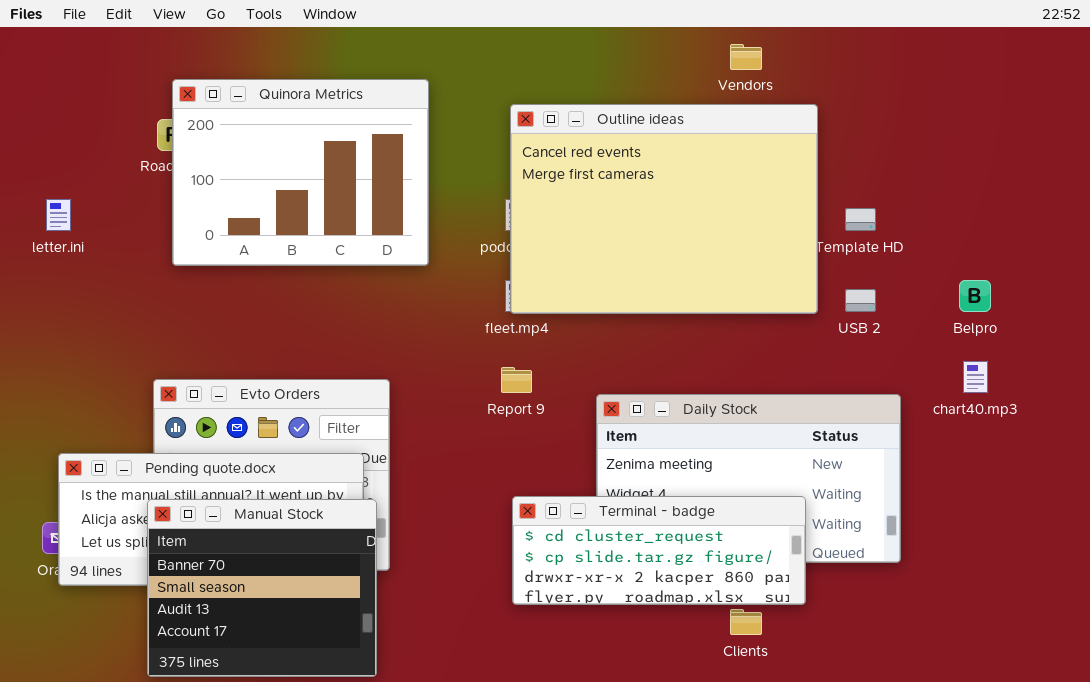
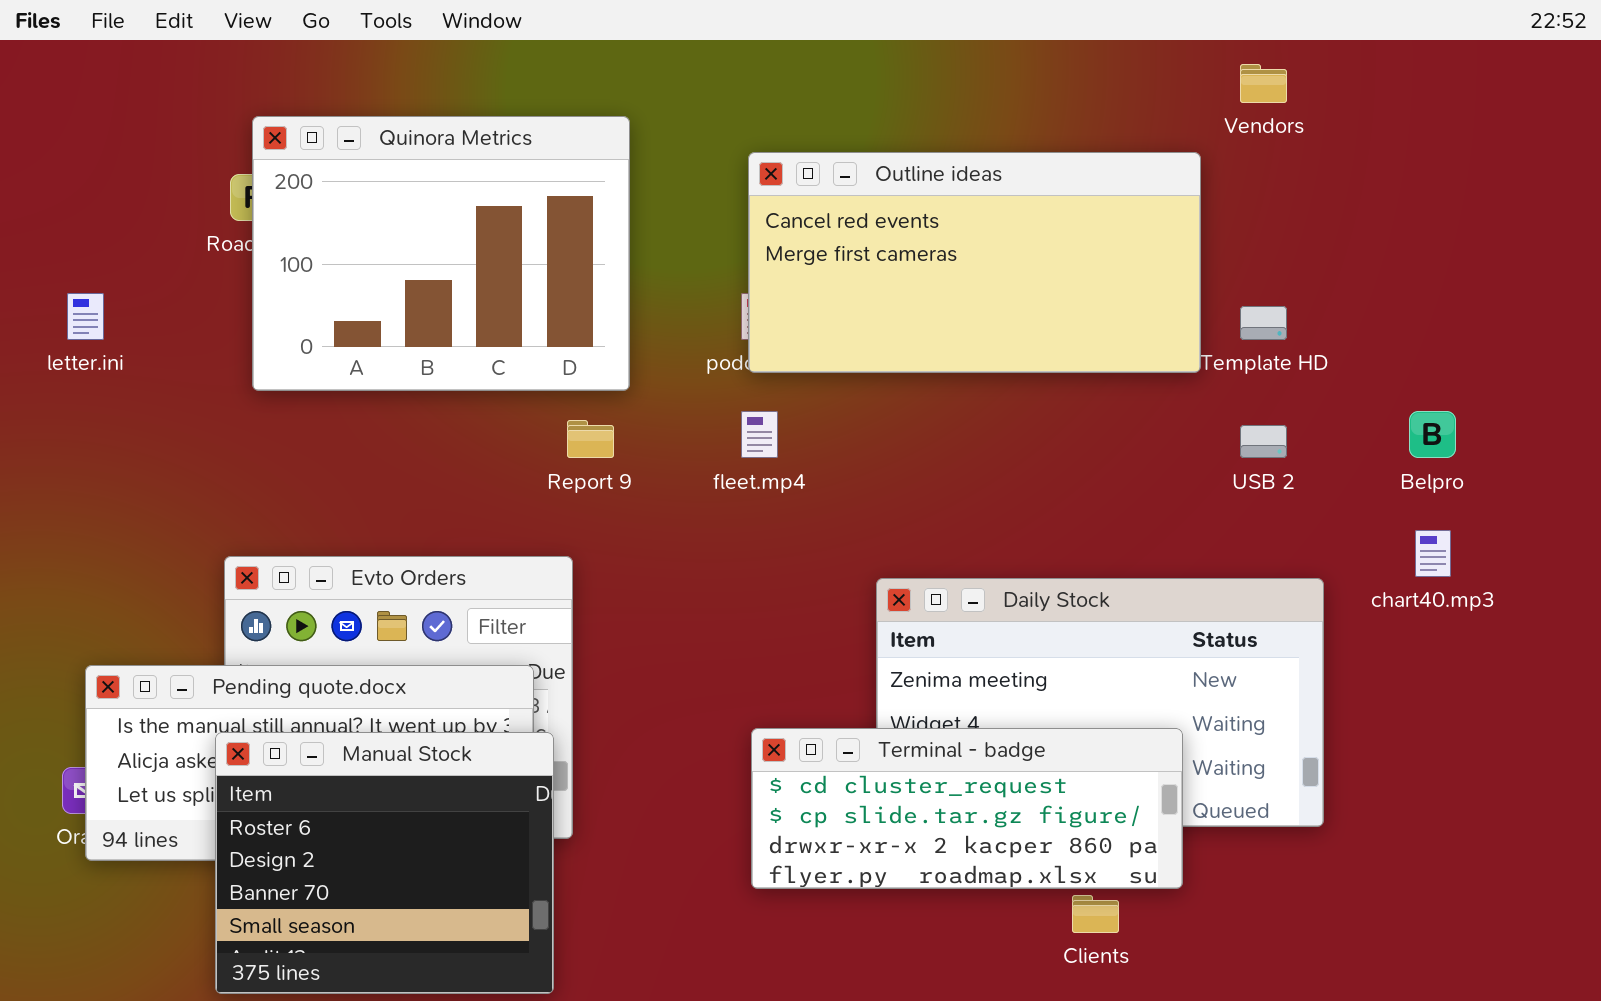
Vendors: [730,44,762,70] -> [1240,64,1287,103], moved
Outline ideas: [510,104,818,314] -> [748,152,1201,373], resized
Report 9: [501,367,532,393] -> [567,420,614,458], moved
Manual Stock: [147,499,377,677] -> [215,732,554,994], scrolled up 2 rows

